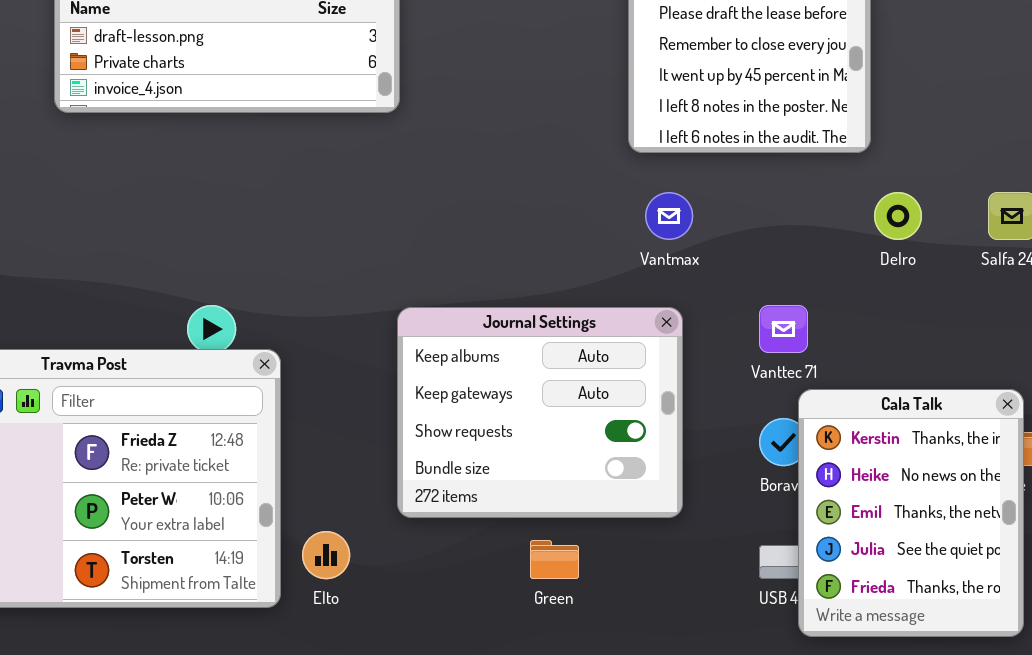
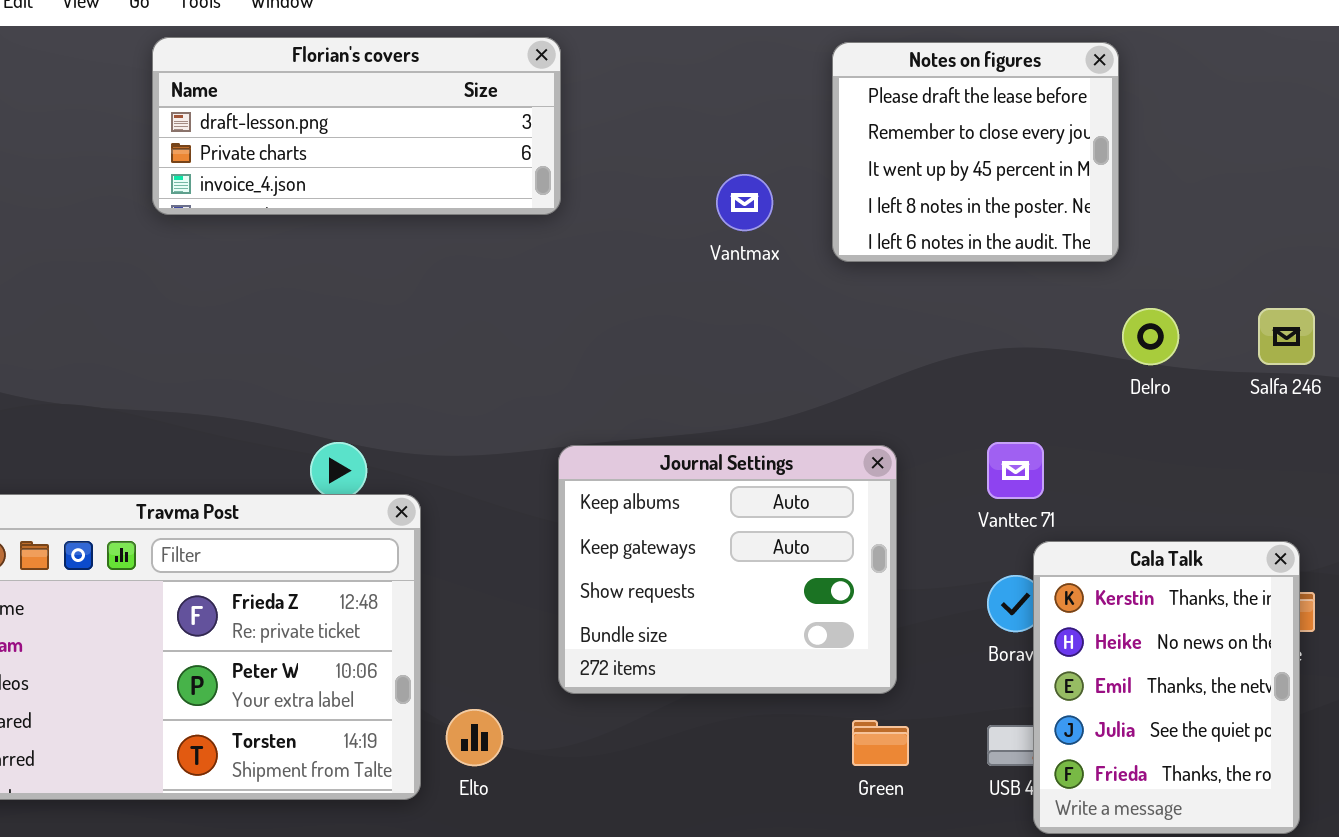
Vantmax: [645,192,693,240] -> [716,174,773,231], moved
Green: [530,540,579,579] -> [852,720,909,766], moved

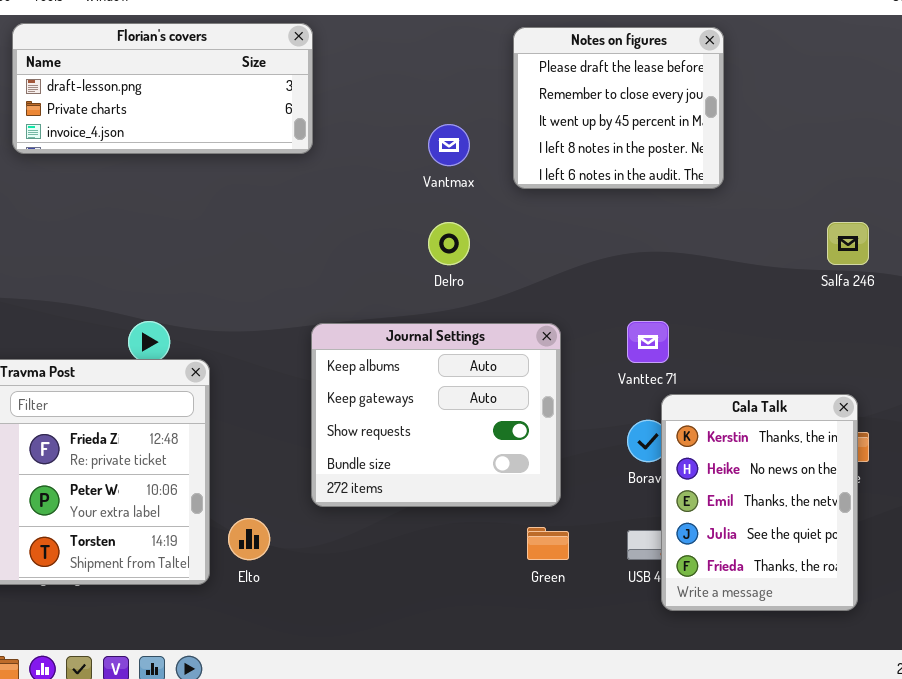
Delro: [1122,308,1179,365] -> [428,222,470,265], moved

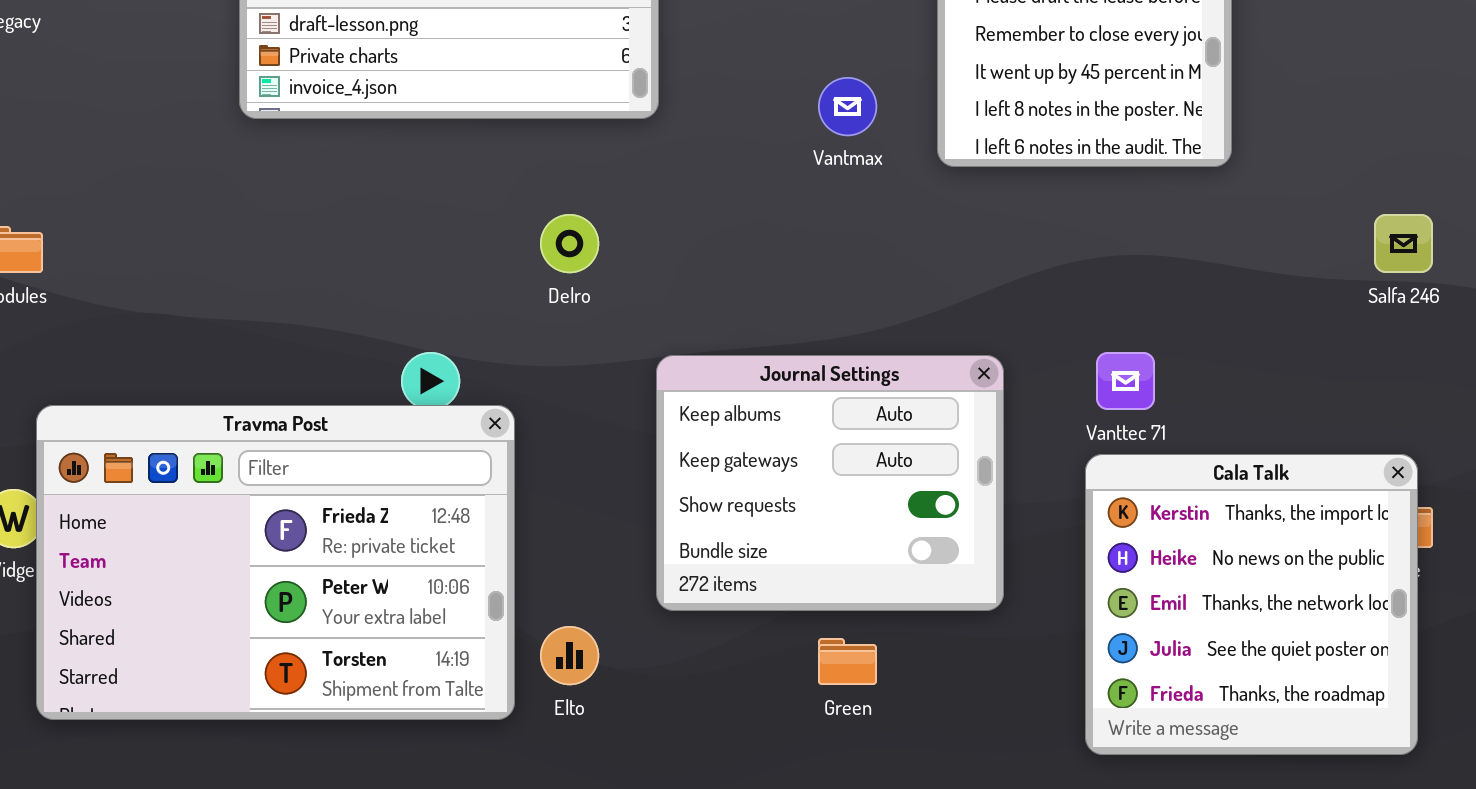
Delro: [428,222,470,265] -> [540,214,599,273], moved
Cala Talk: [661,394,858,611] -> [1085,454,1418,755], resized
Green: [527,527,569,560] -> [818,638,877,685], moved

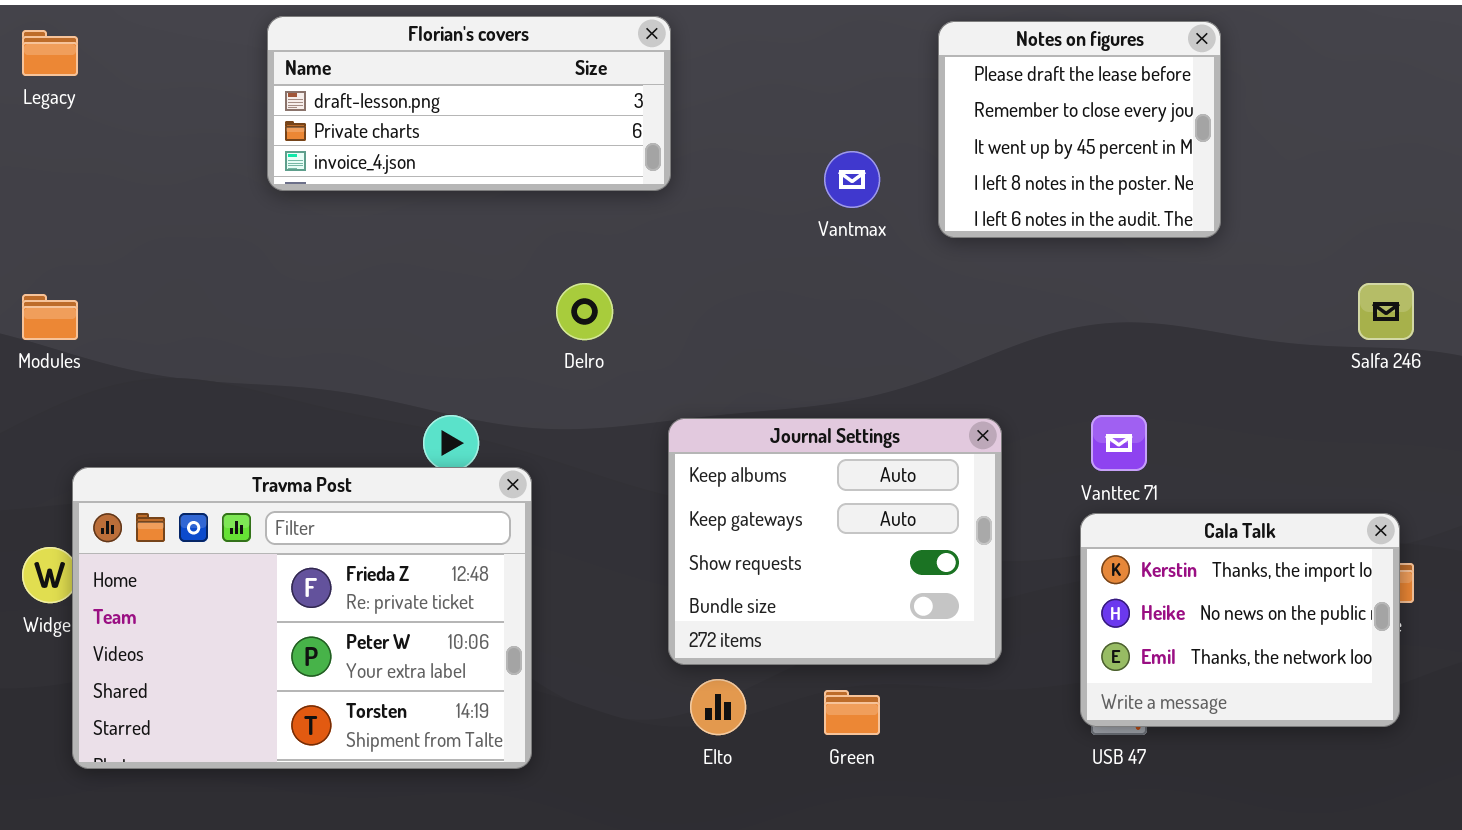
Cala Talk: [1085,454,1418,755] -> [1080,513,1400,727], resized
Elto: [540,626,599,685] -> [690,679,746,735], moved

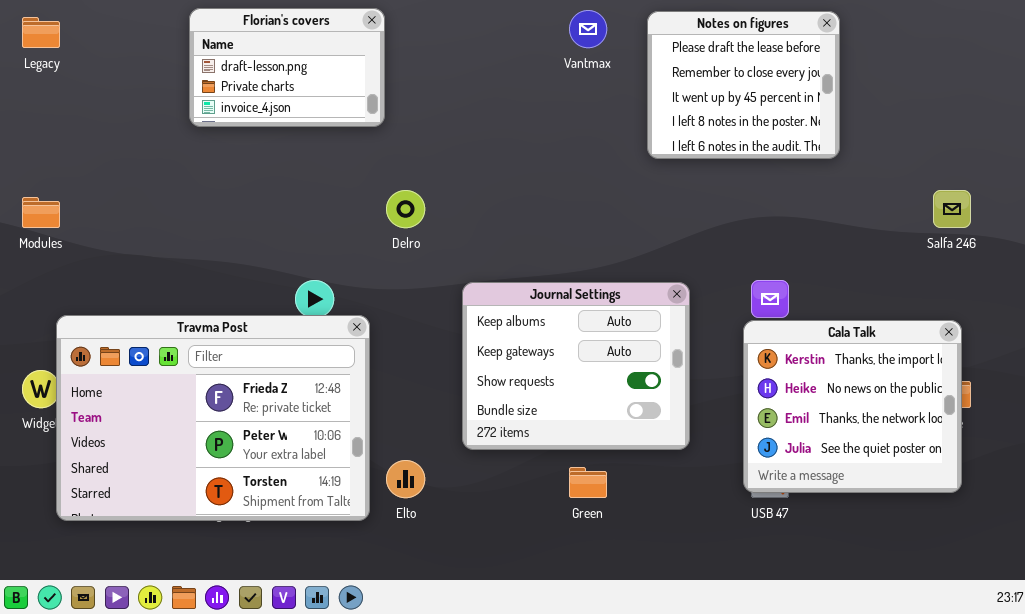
Florian's covers: [267,16,671,191] -> [189,8,385,127], resized
Vantmax: [824,151,880,208] -> [569,10,607,48], moved
Cala Talk: [1080,513,1400,727] -> [743,320,962,493], resized
Elto: [690,679,746,735] -> [386,460,425,498], moved

